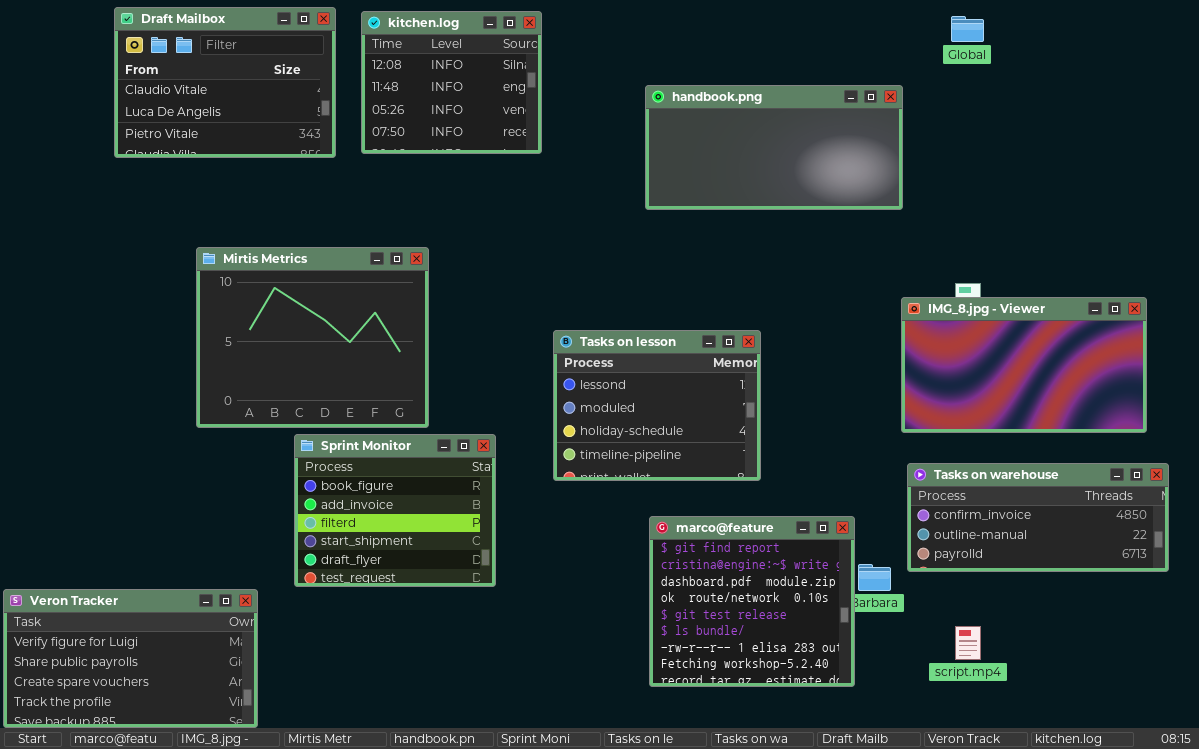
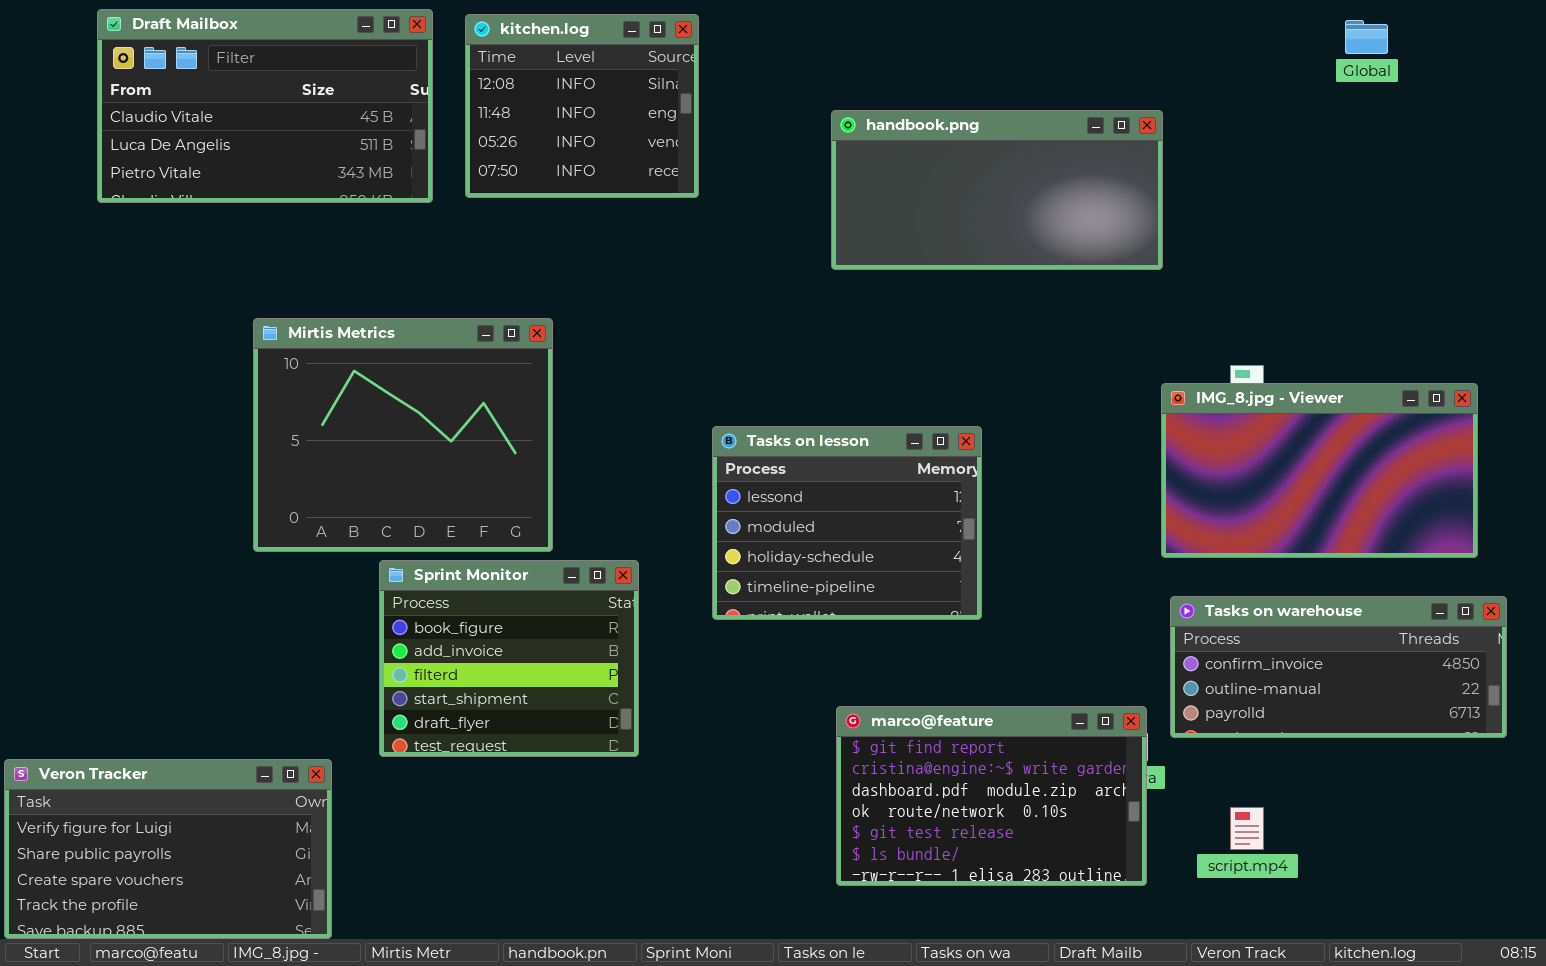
Draft Mailbox: [114,7,336,158] -> [97,9,433,203], resized
Global: [951,16,984,42] -> [1345,20,1388,54], moved
marco@feature: [649,516,855,687] -> [836,706,1147,886], resized

